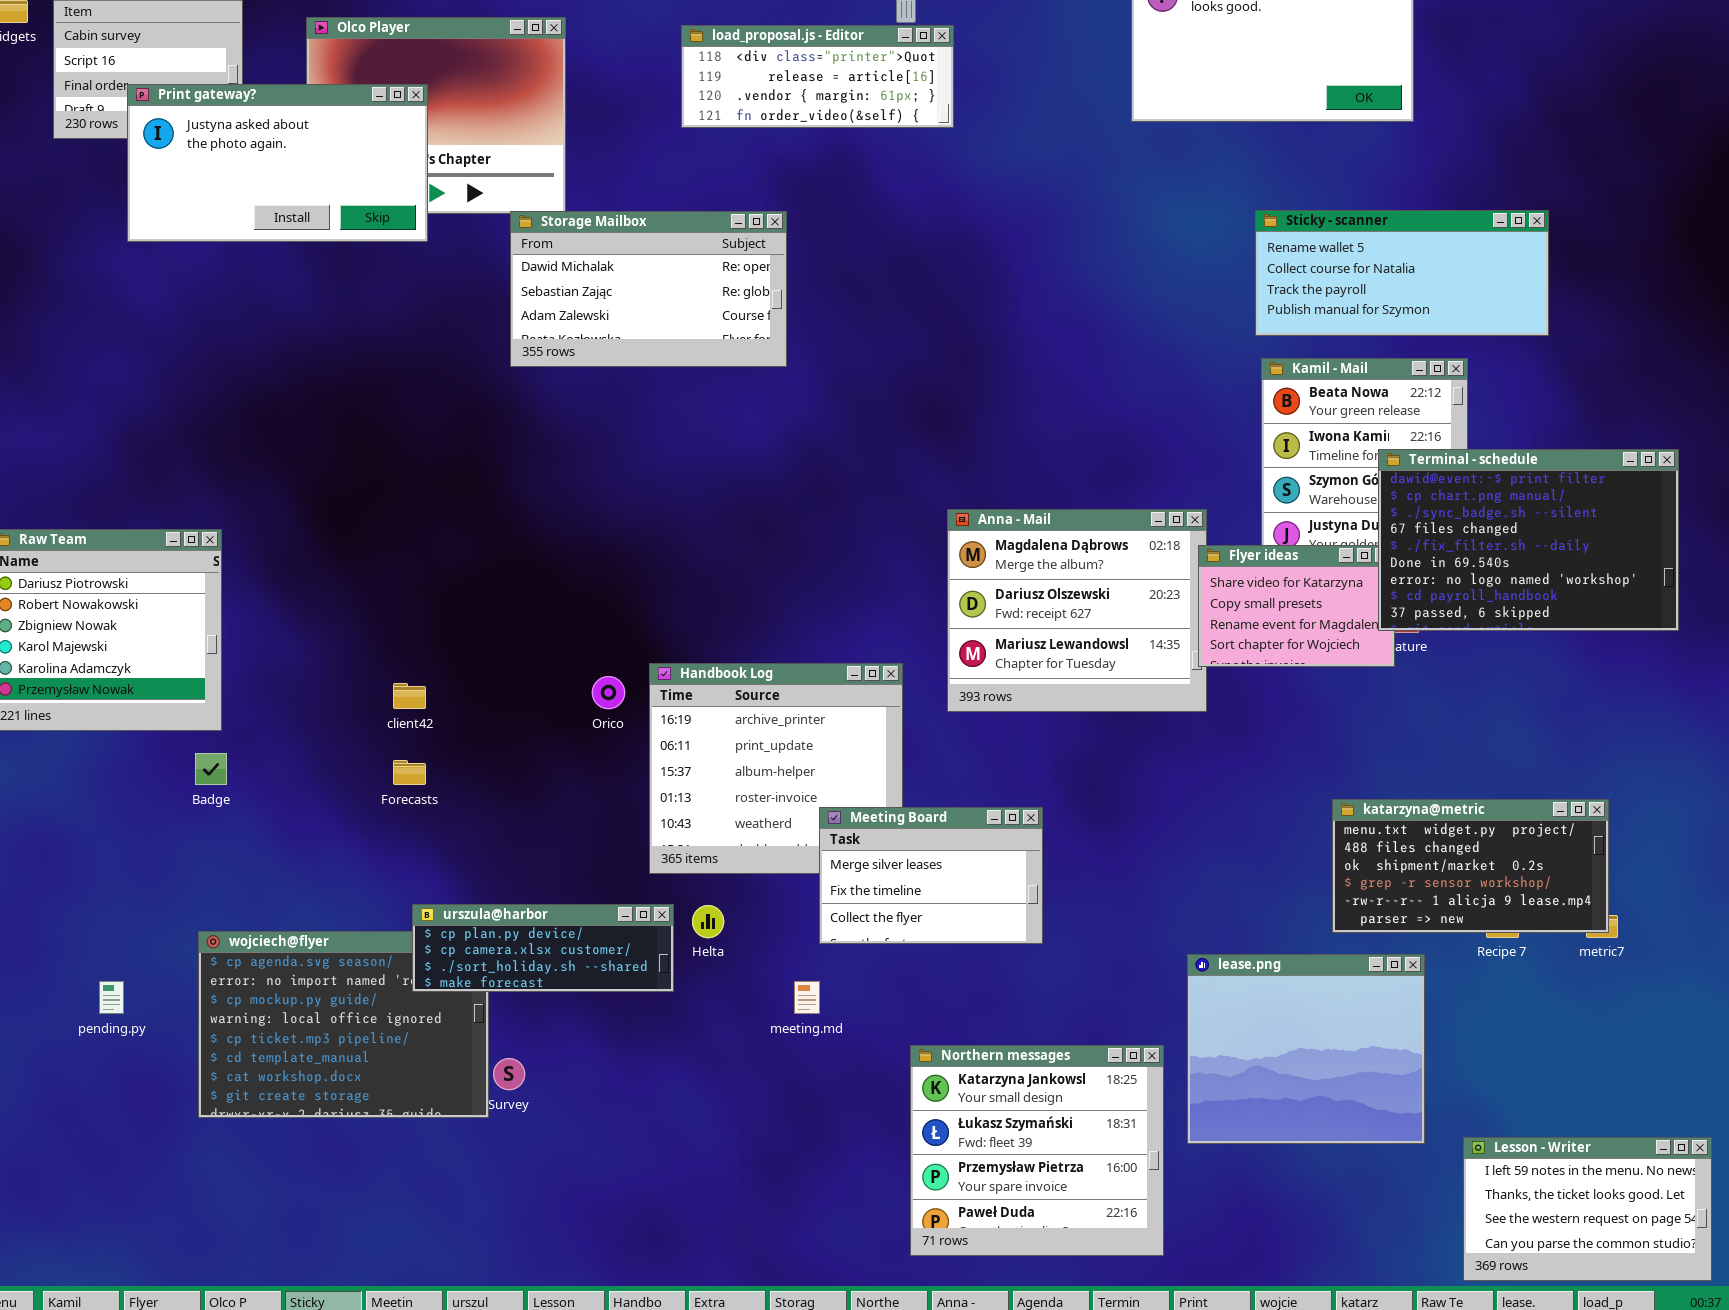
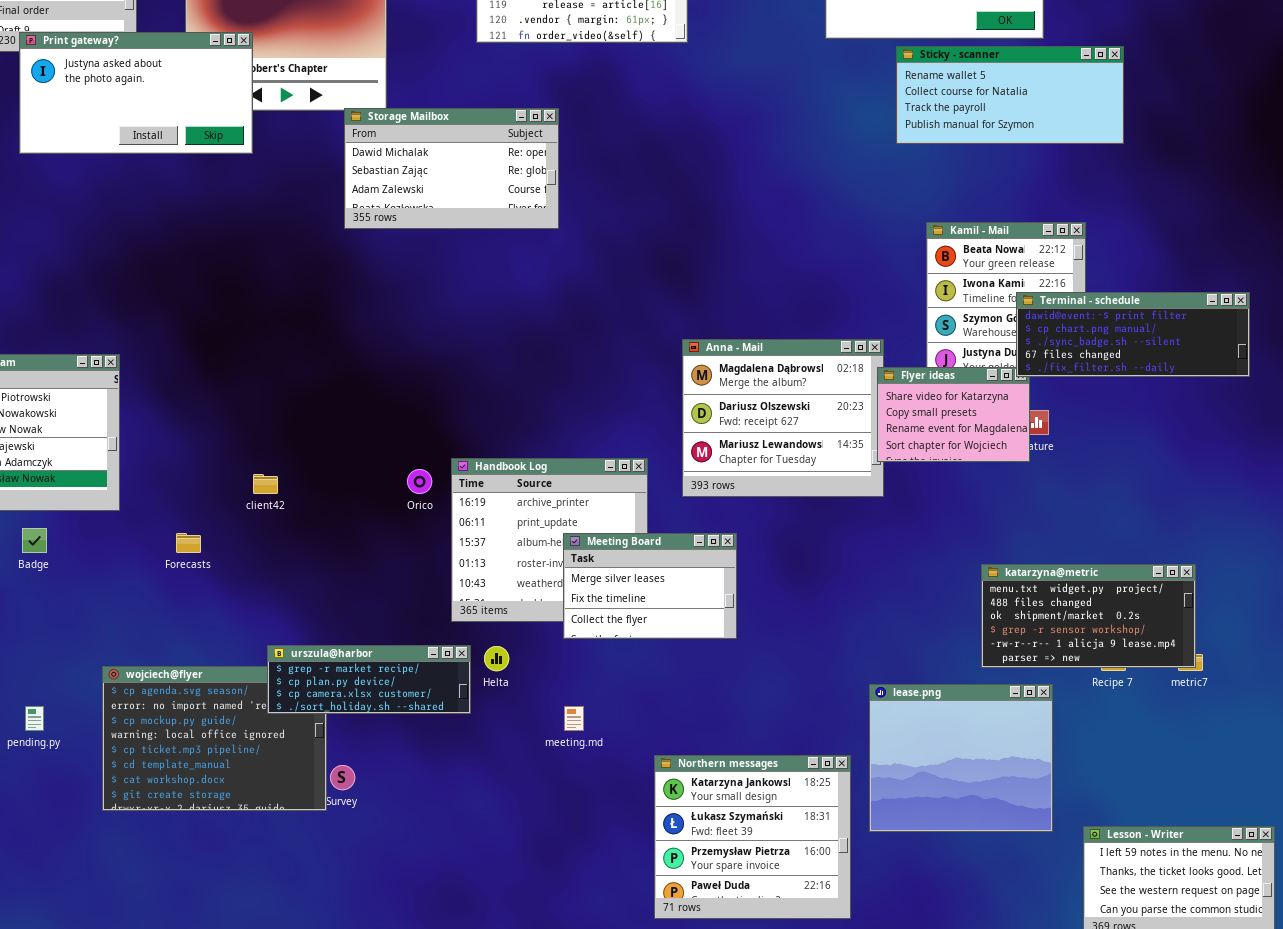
Print gateway?: [127,84,428,242] -> [19,32,253,154], moved
Sticky - scanner: [1255,210,1549,336] -> [896,46,1124,144], moved
Terminal - schedule: [1378,449,1679,631] -> [1016,292,1250,377], resized
Badge: [195,753,227,785] -> [22,528,47,553], moved
Forecasts: [393,760,426,785] -> [176,533,201,553], moved
Meeting Board: [819,807,1043,944] -> [563,533,737,639], moved
urszula@harbor: [412,904,674,992] -> [267,645,471,714], scrolled up 1 row

